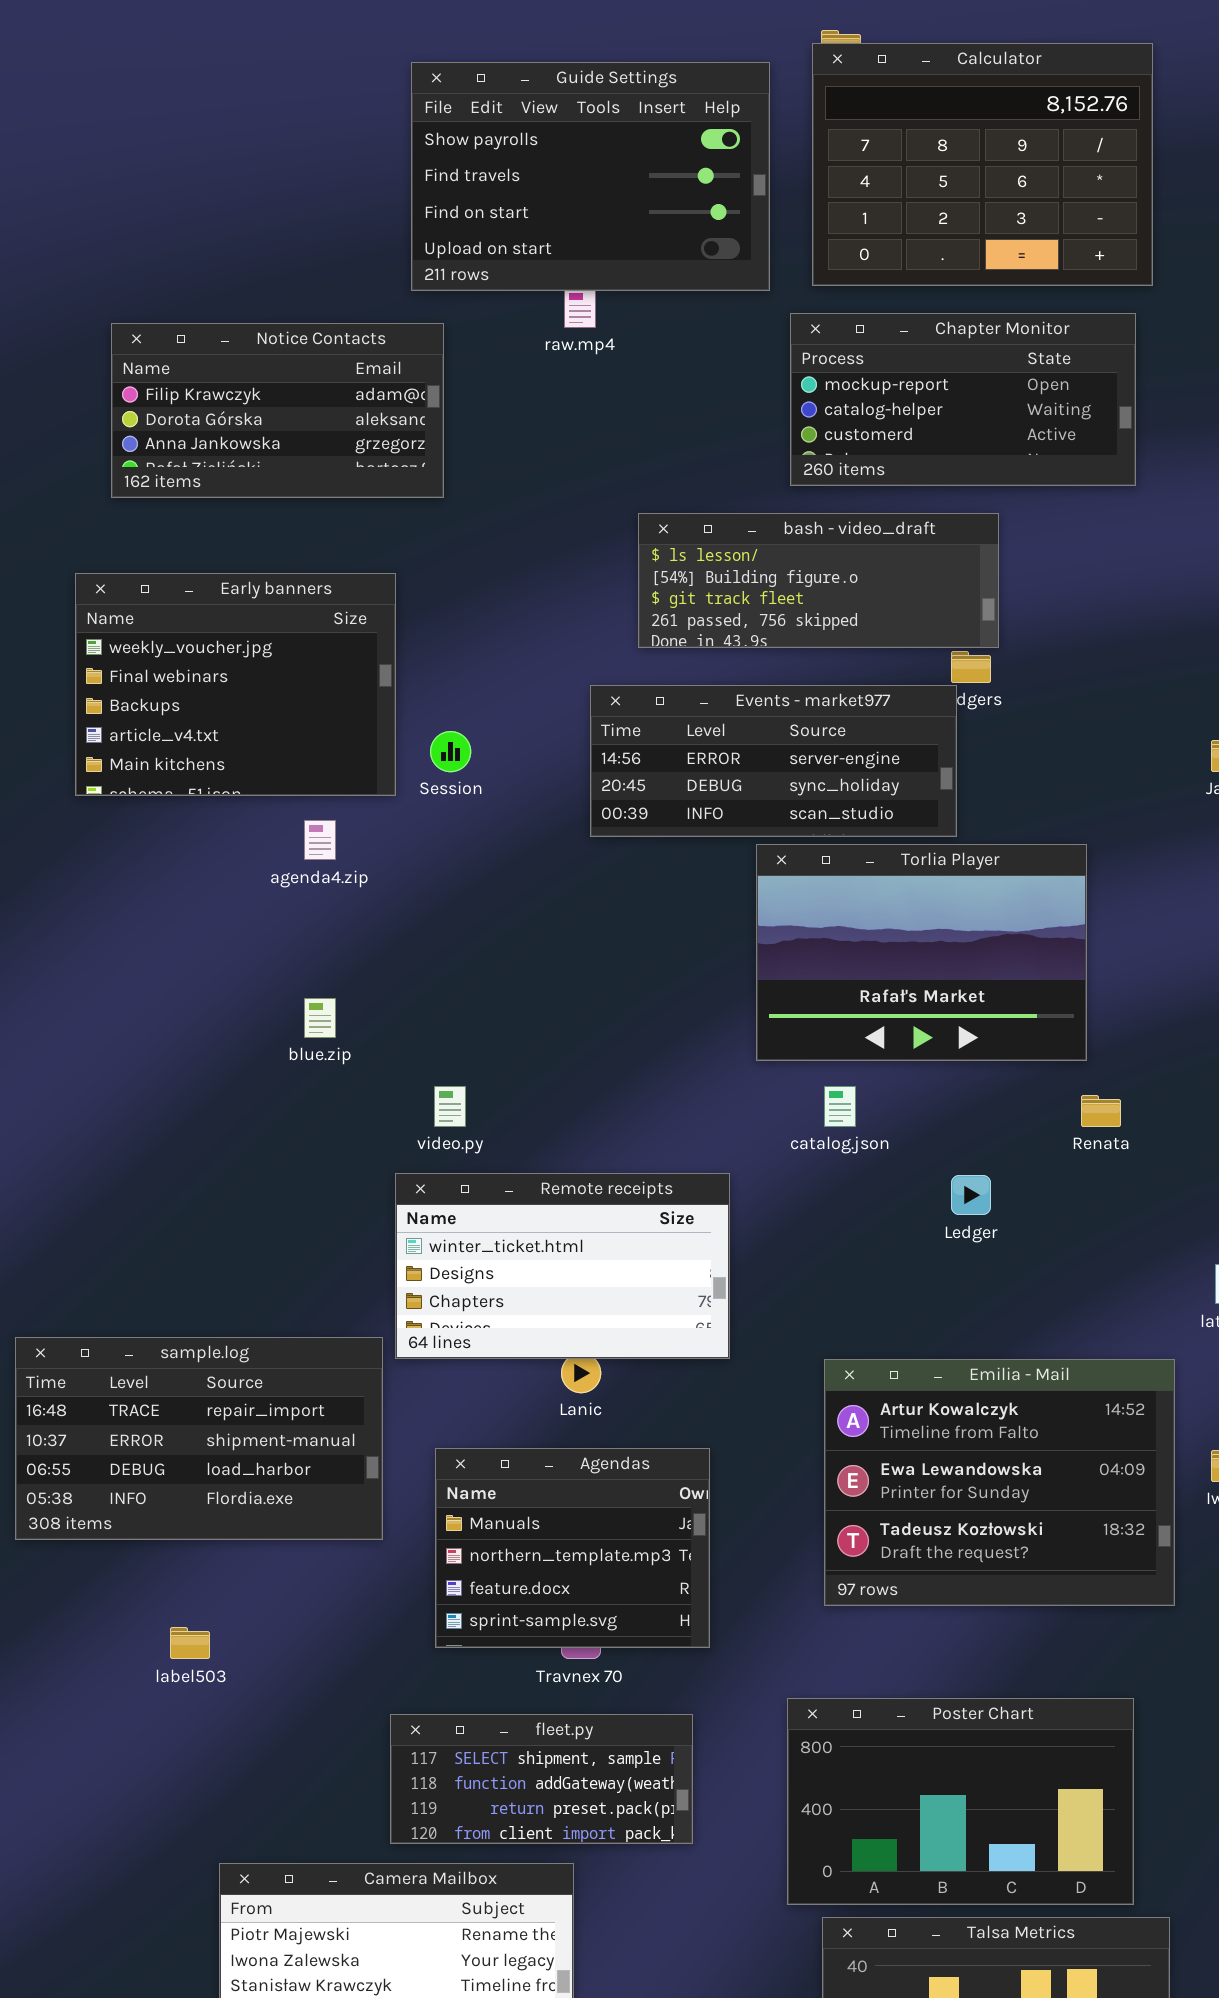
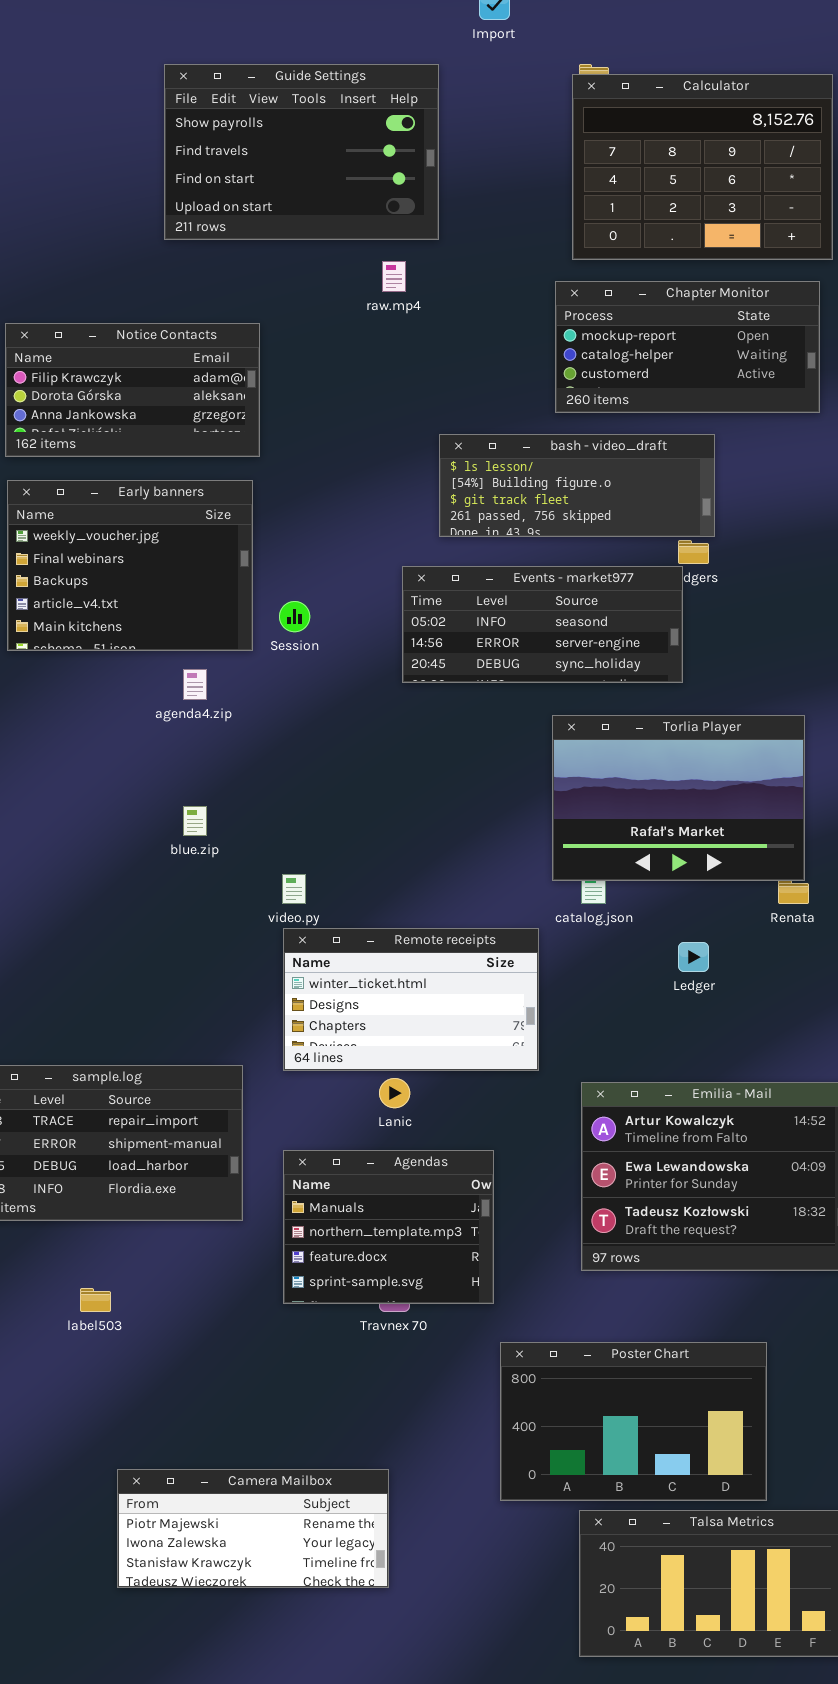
Guide Settings: [411,62,770,291] -> [164,64,439,240], moved
Notice Contacts: [111,323,444,498] -> [5,323,260,457], moved
Events - market977: [590,685,957,837] -> [402,566,683,683], scrolled up 1 row
Torlia Player: [756,844,1087,1061] -> [552,715,805,881], moved
Remote receipts: [395,1173,730,1359] -> [283,928,539,1071], moved
Poster Chart: [787,1698,1134,1905] -> [500,1342,767,1501], moved
fleet.py: [390,1714,693,1844] -> none, closed

